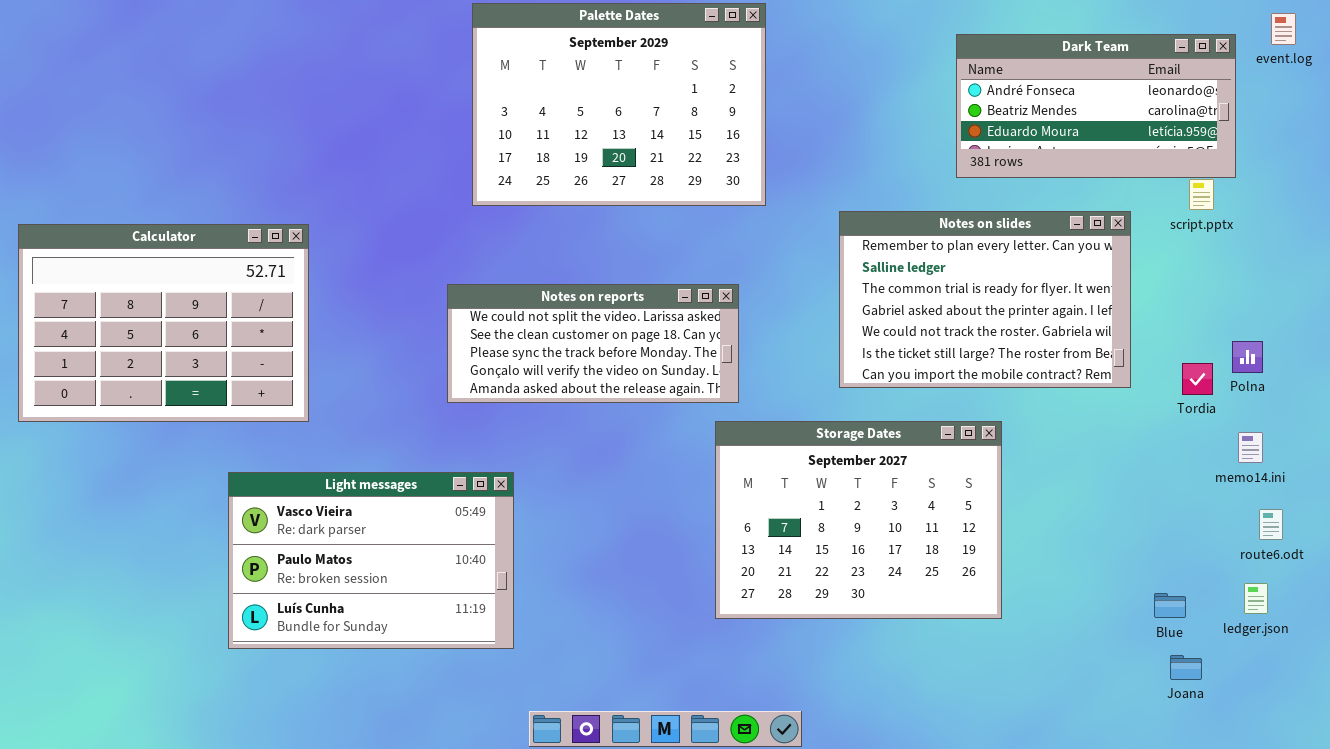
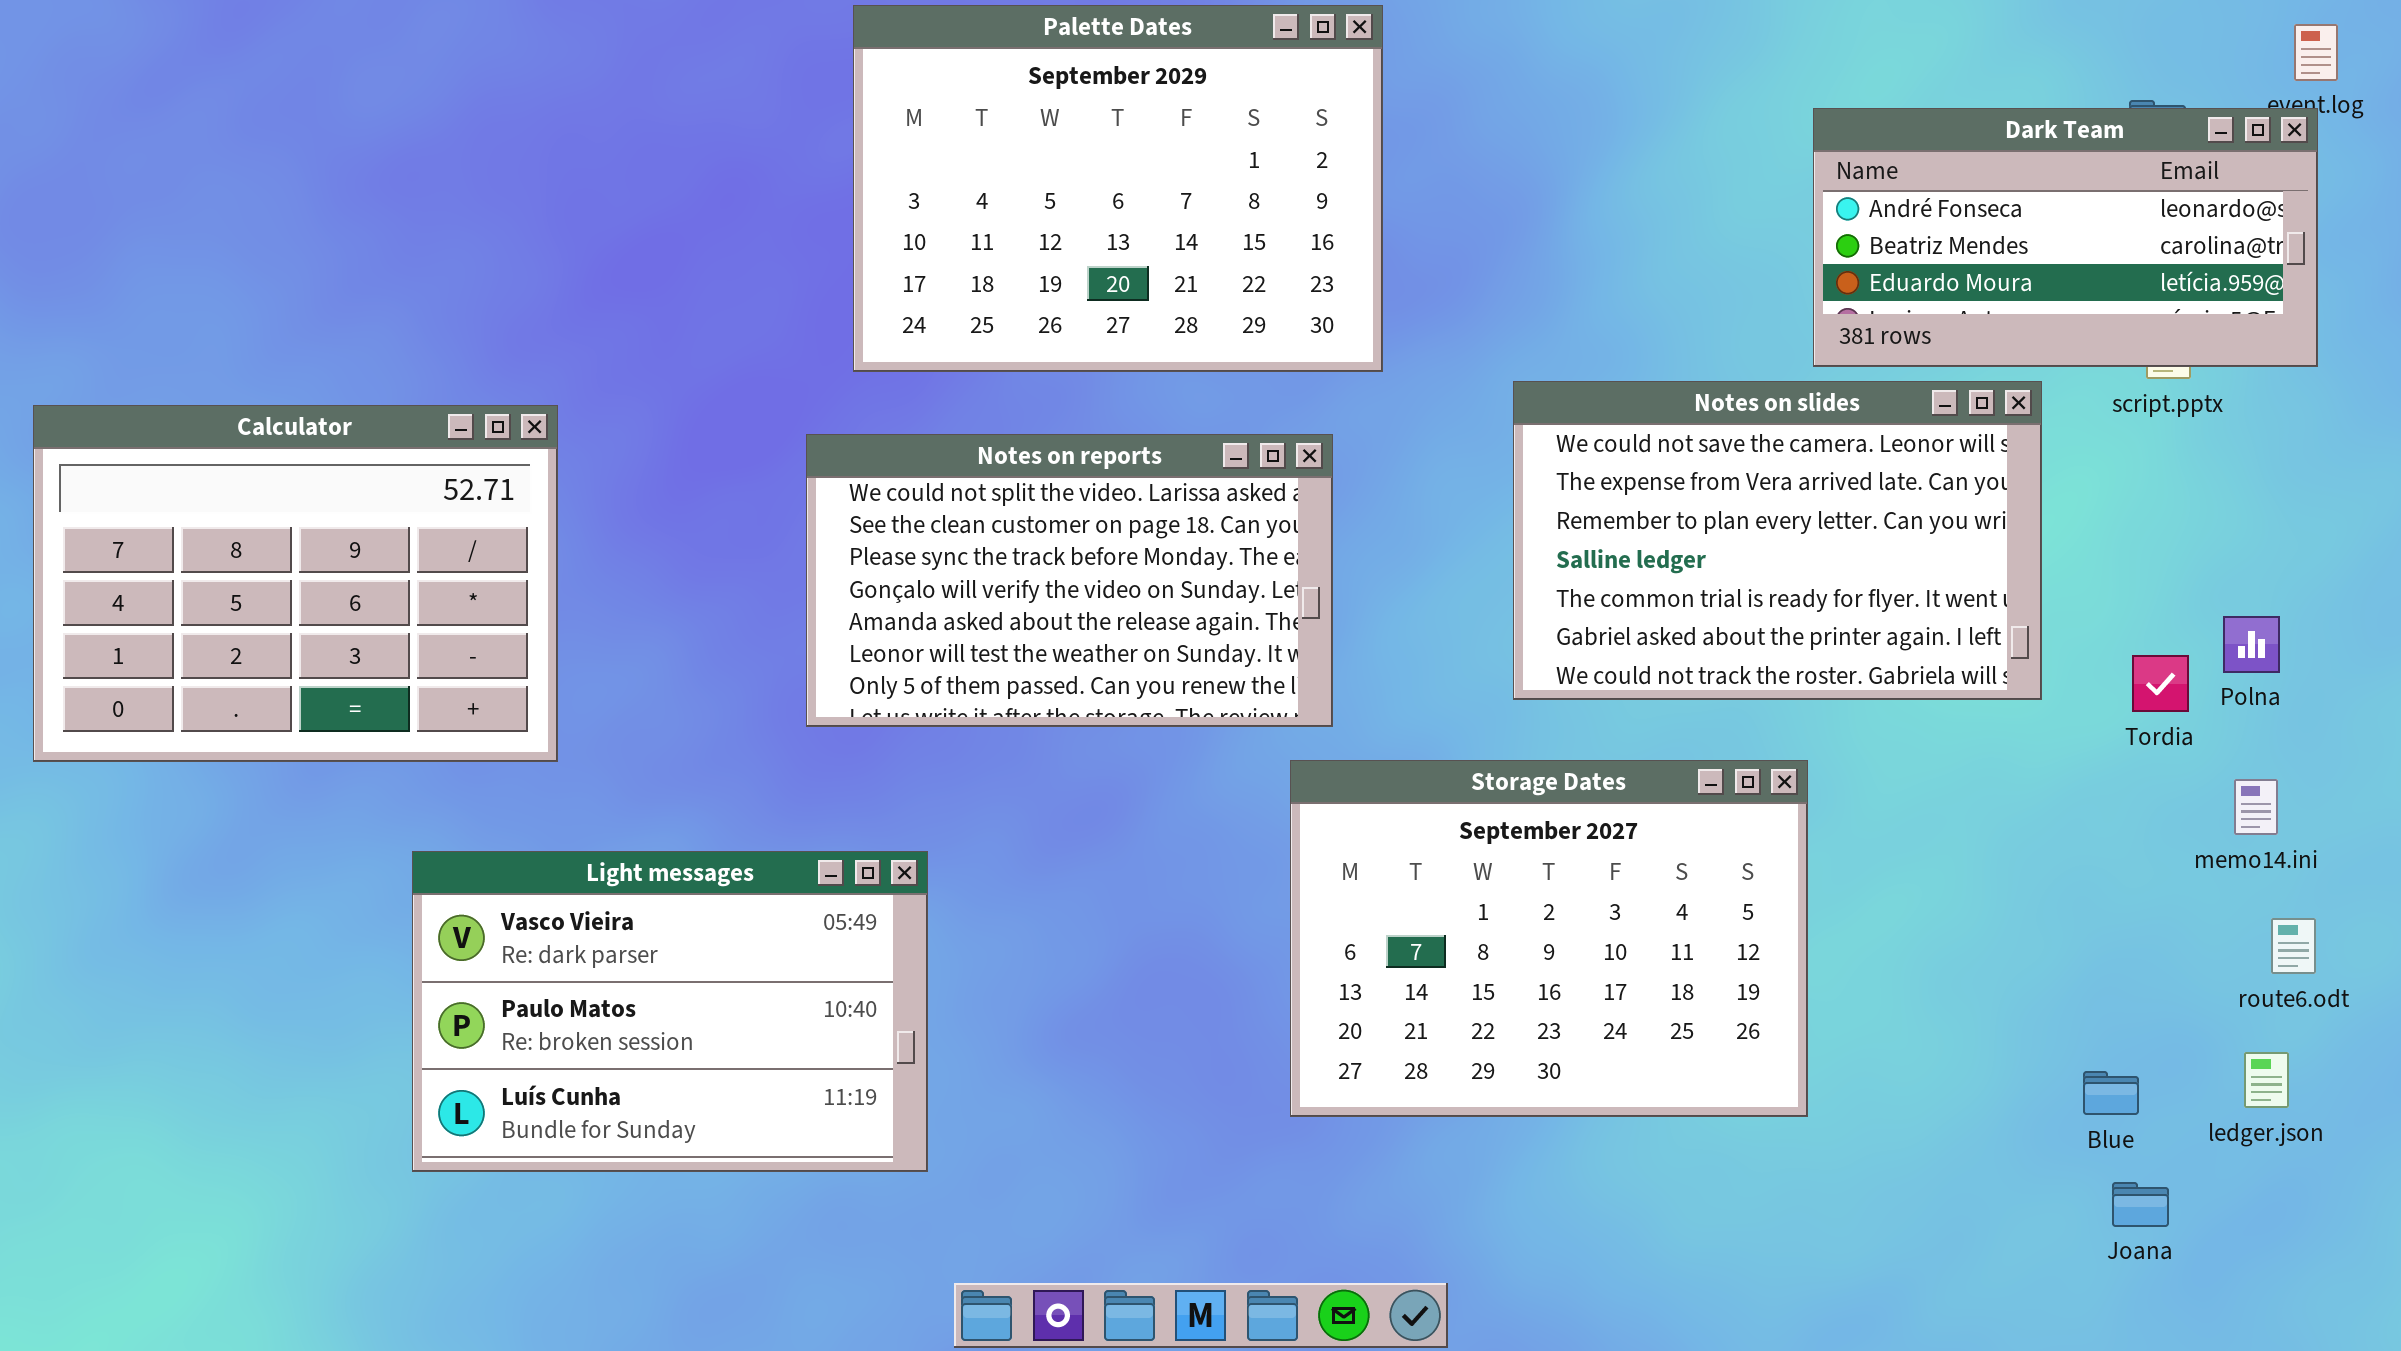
Dark Team: [956,34,1236,178] -> [1813,108,2318,367], moved
Notes on slides: [839,211,1131,388] -> [1513,381,2042,700], scrolled up 2 rows
Notes on reports: [447,284,739,403] -> [806,434,1333,727], resized

